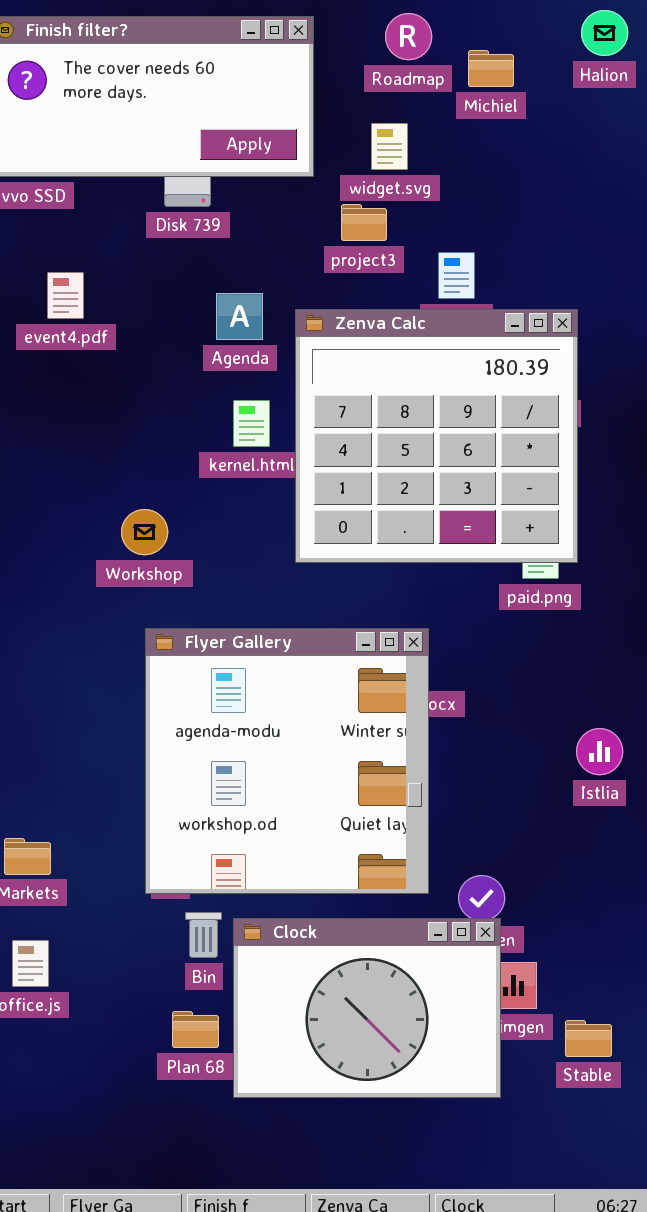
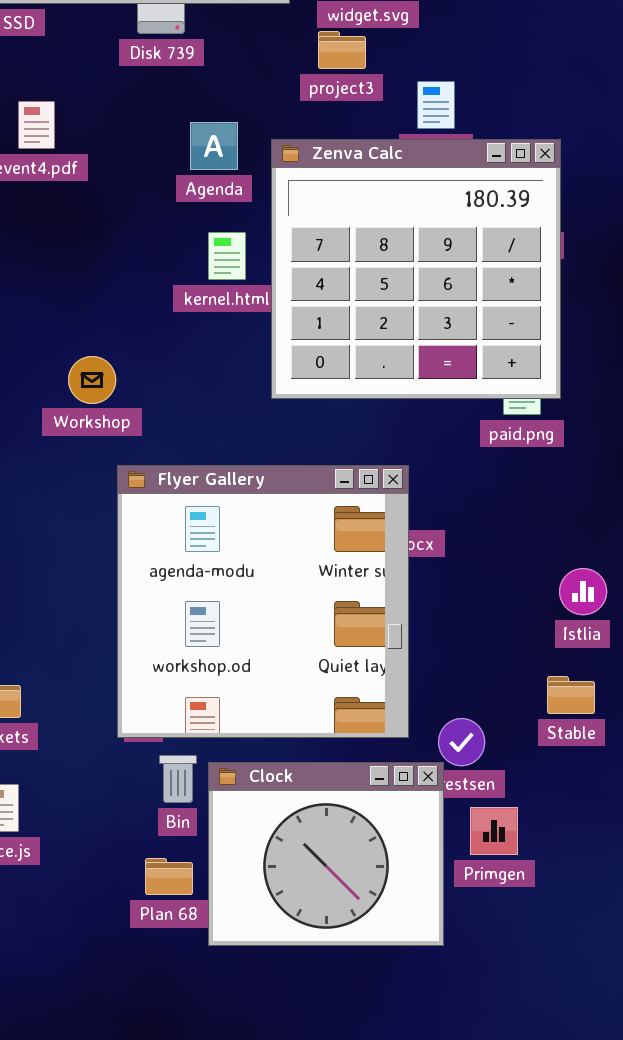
Workshop: [121,509,168,555] -> [68,356,116,404], moved
Clock: [233,918,501,1098] -> [208,762,444,946], resized
Stable: [565,1020,612,1057] -> [547,676,595,714], moved

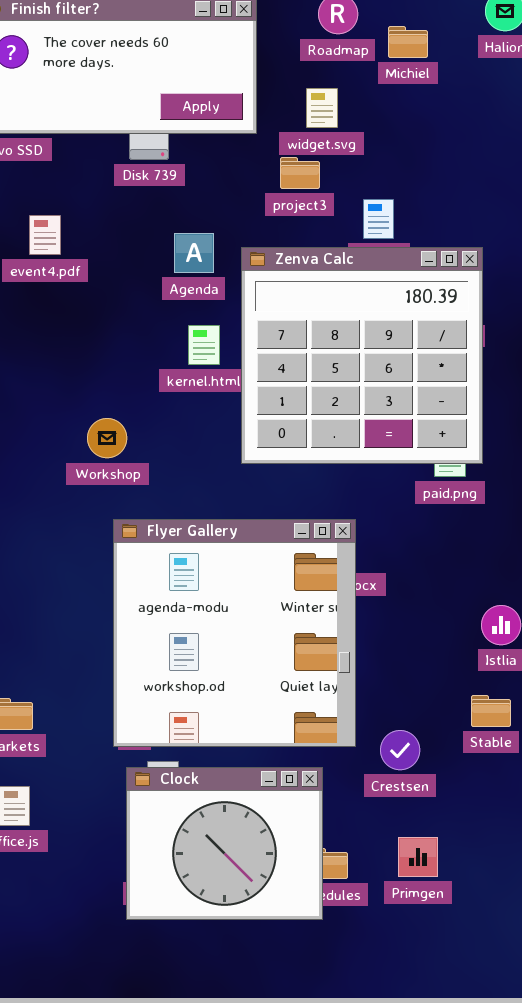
Workshop: [68,356,116,404] -> [87,418,127,458], moved
Clock: [208,762,444,946] -> [126,767,323,920], moved
Primgen: [470,807,518,855] -> [398,837,438,877], moved

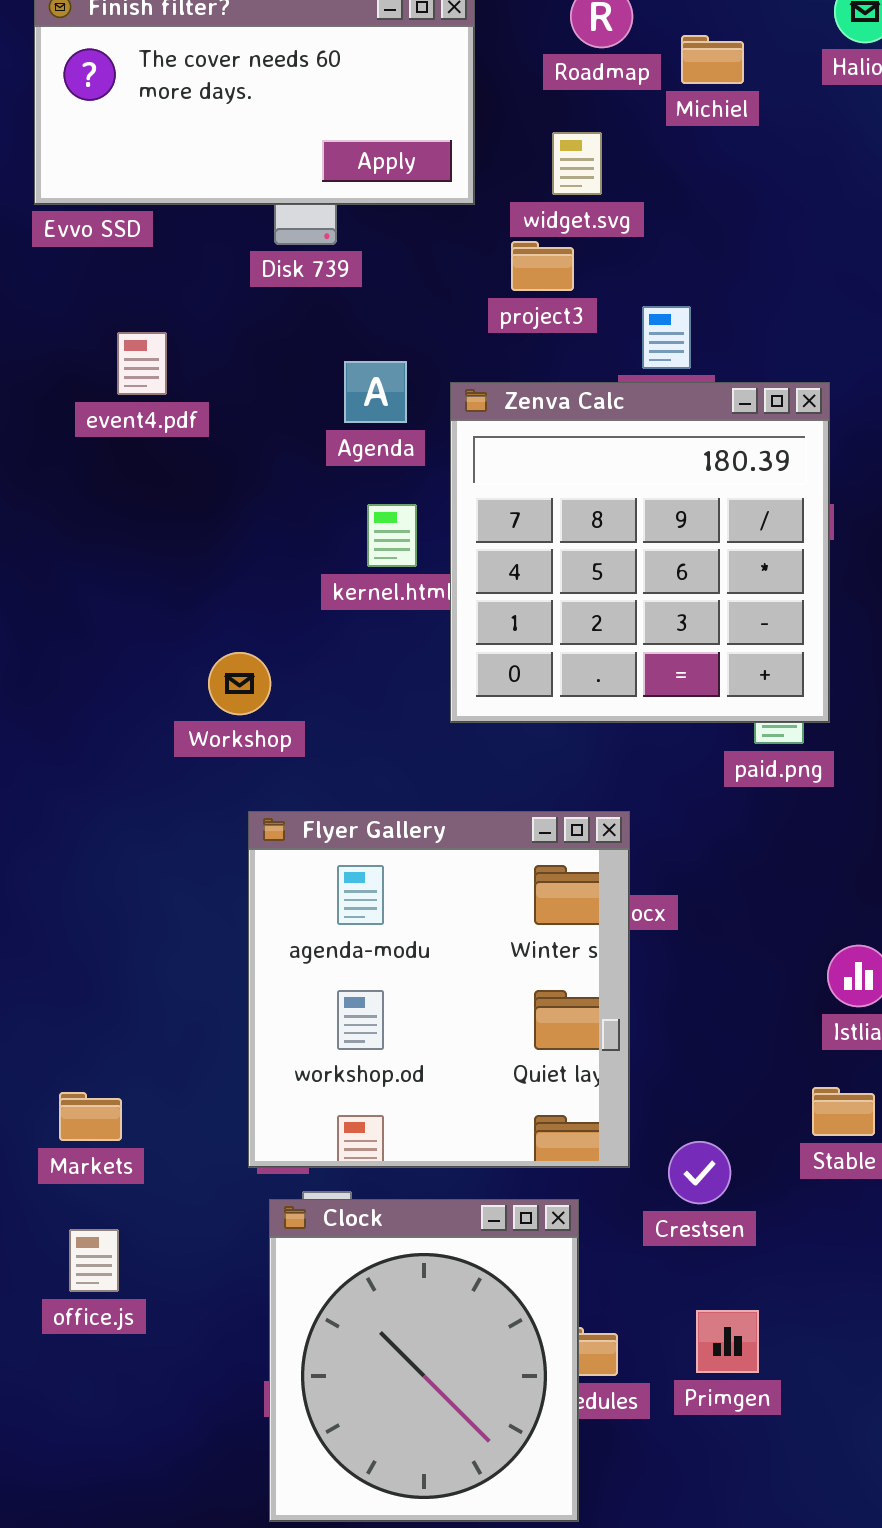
Clock: [126,767,323,920] -> [269,1199,579,1522], resized

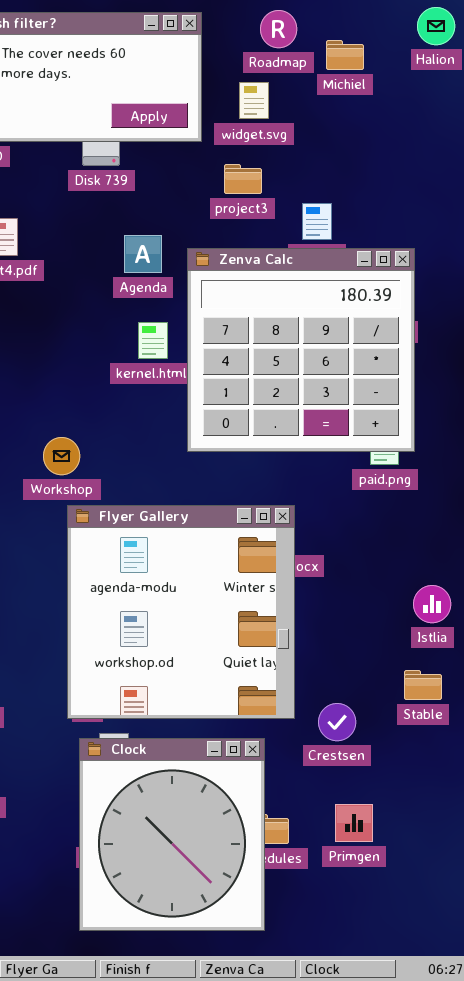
widget.svg: [552,132,602,195] -> [239,82,269,119], moved
Workshop: [208,652,271,715] -> [43,437,80,475], moved

